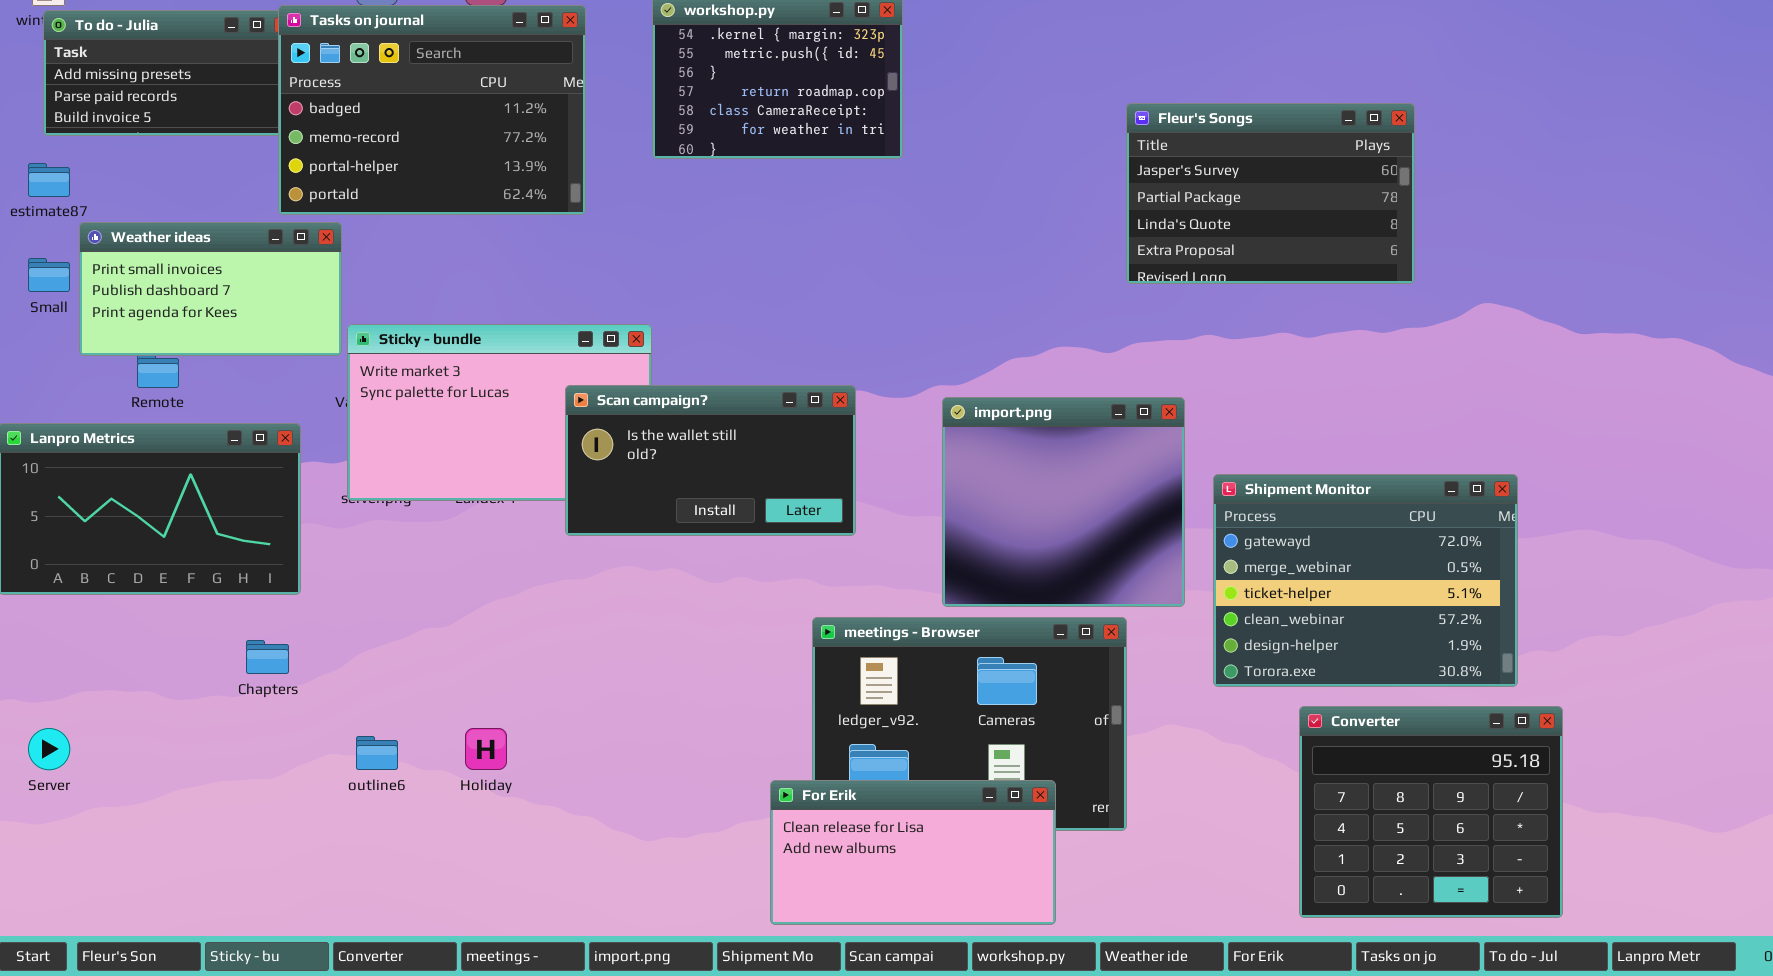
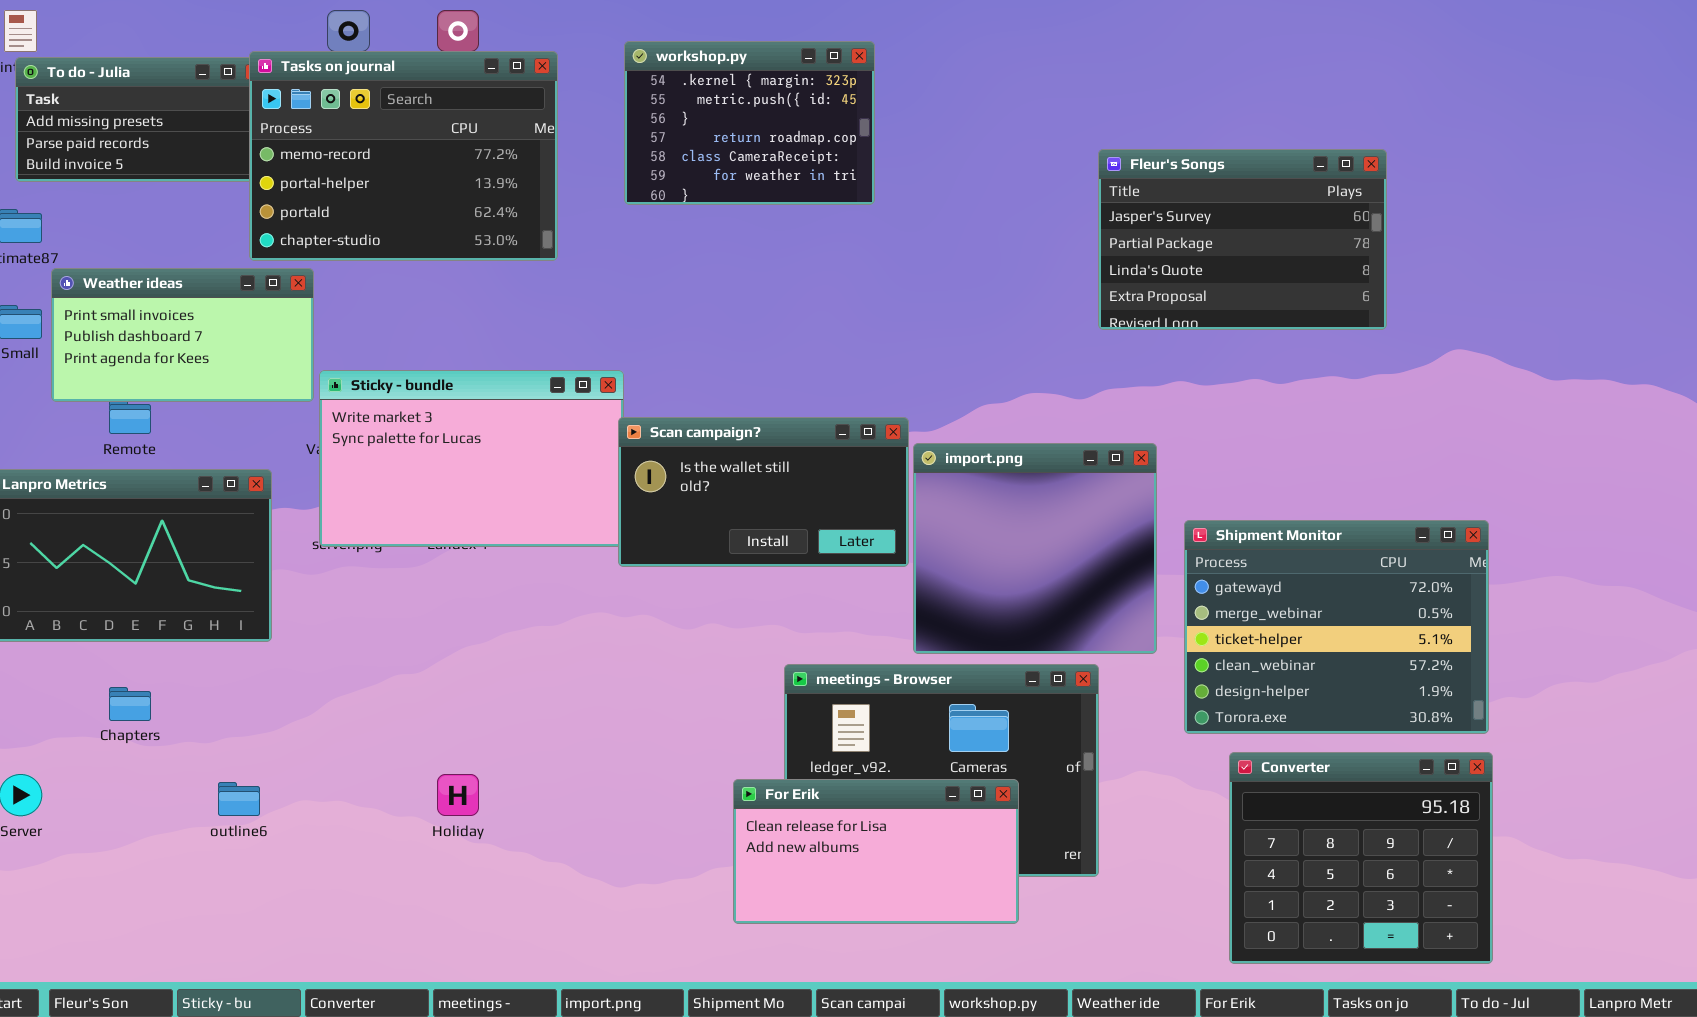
Tasks on journal: [278,5,586,215] -> [249,51,558,261], scrolled down 1 row
Scan campaign?: [565,385,856,536] -> [618,417,909,567], moved
Chapters: [246,640,289,674] -> [109,687,151,721], moved
Converter: [1299,706,1563,918] -> [1229,752,1493,964], moved
outline6: [356,736,398,770] -> [218,782,260,816], moved
For Erik: [770,780,1056,925] -> [733,779,1019,924], moved

